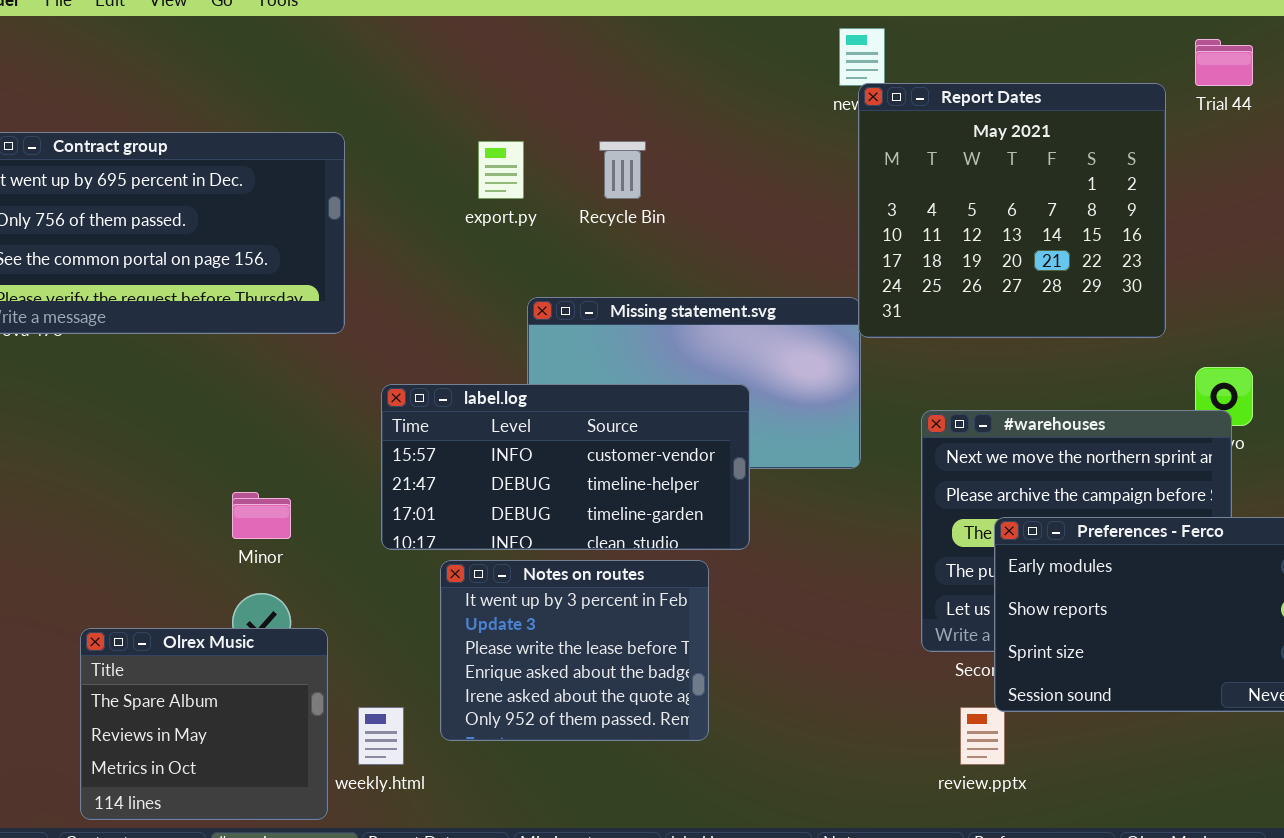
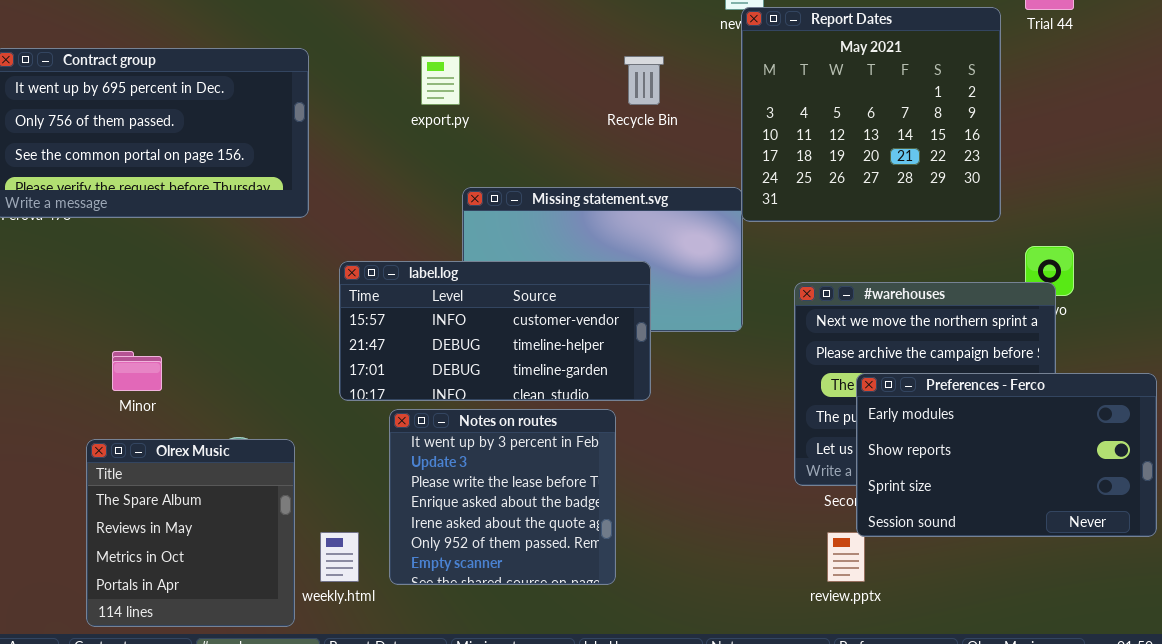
Recycle Bin: [599,141,646,199] -> [624,56,664,105], moved
Minor: [232,492,291,539] -> [112,351,162,391], moved
Notes on routes: [440,560,709,741] -> [389,409,616,585], resized
Olrex Music: [80,628,328,820] -> [86,439,295,627], resized

